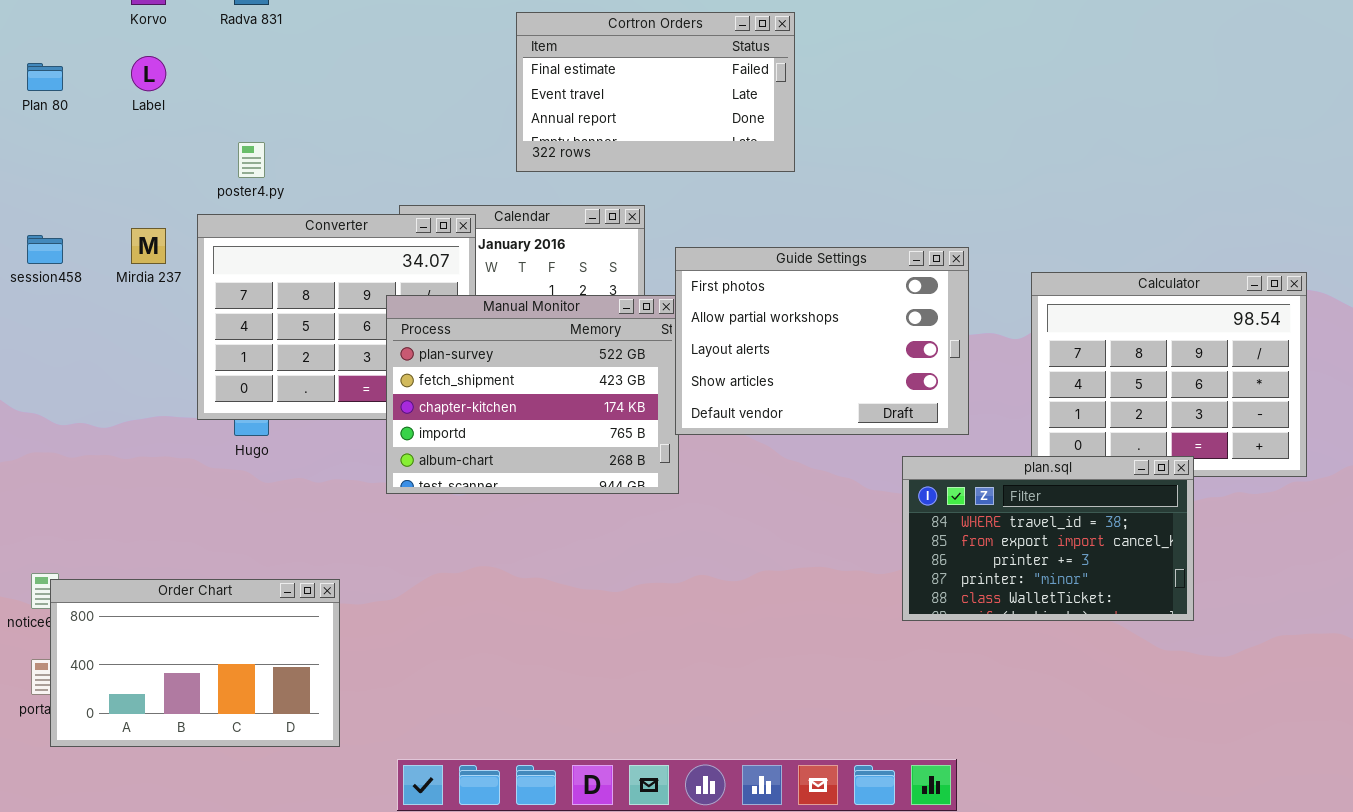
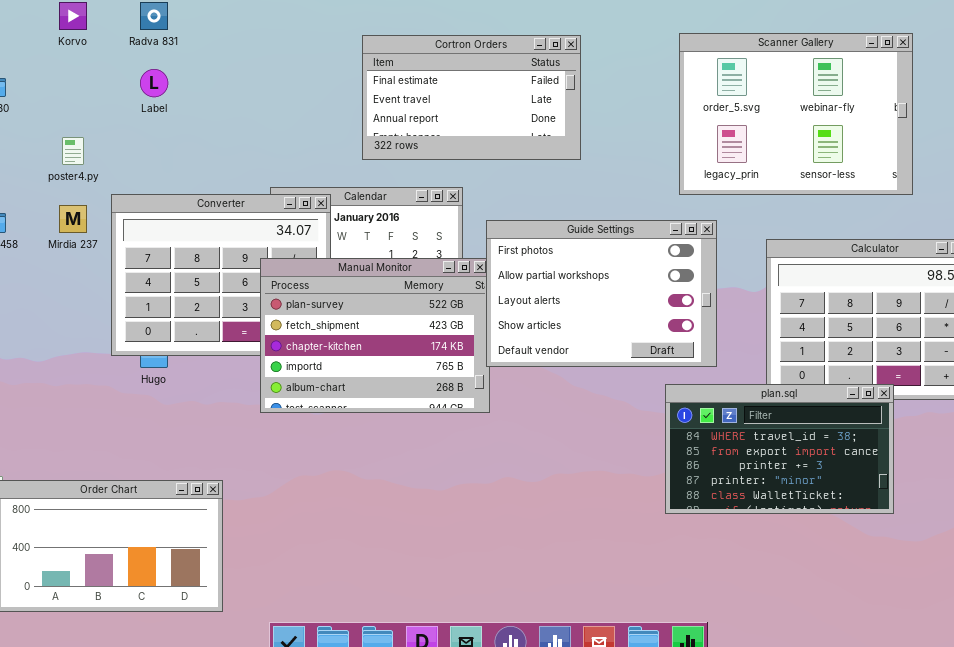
Scanner Gallery: none -> [679,33,913,195], opened
Label: [131,56,166,91] -> [140,69,168,97], moved
poster4.py: [238,142,265,178] -> [62,137,84,165], moved

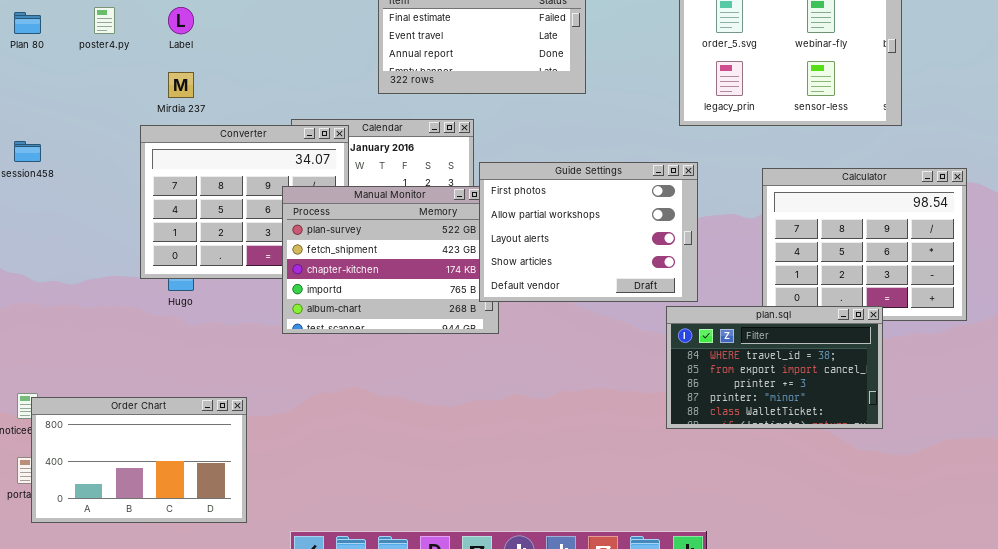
poster4.py: [62,137,84,165] -> [94,7,115,34], moved
Mirdia 237: [59,205,87,233] -> [168,72,194,98], moved
Guide Settings: [486,220,717,367] -> [479,162,698,302], moved

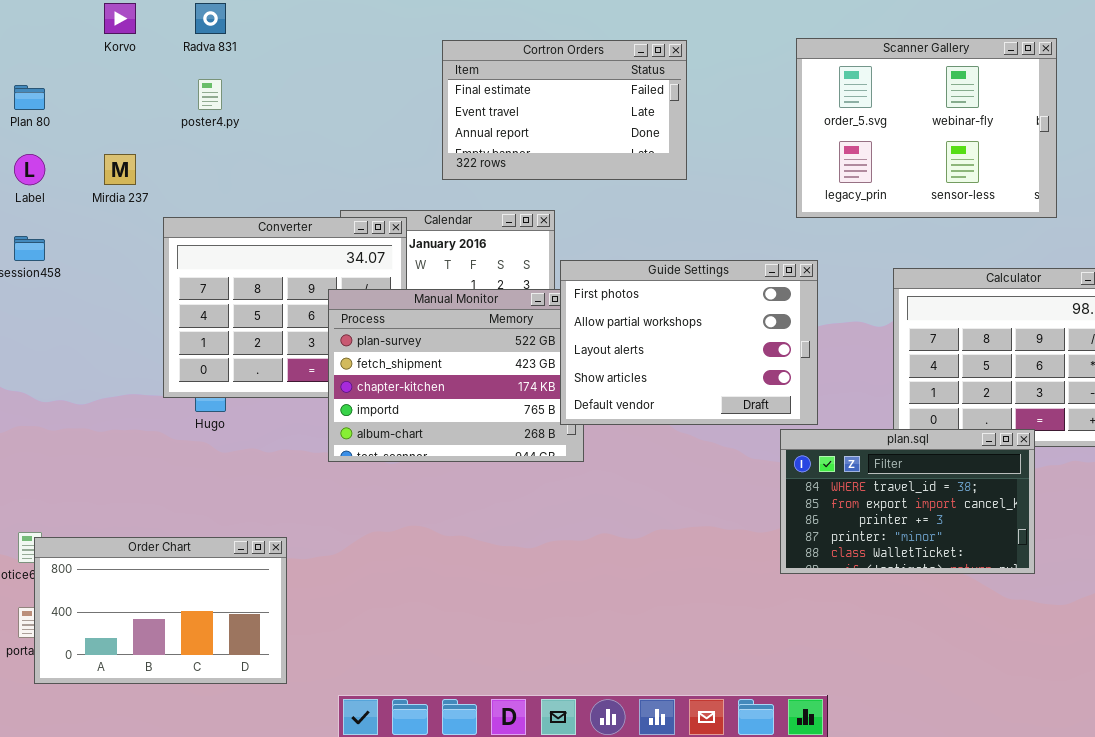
poster4.py: [94,7,115,34] -> [198,79,222,110], moved
Label: [168,7,194,34] -> [14,154,45,185], moved
Mirdia 237: [168,72,194,98] -> [104,154,136,185], moved

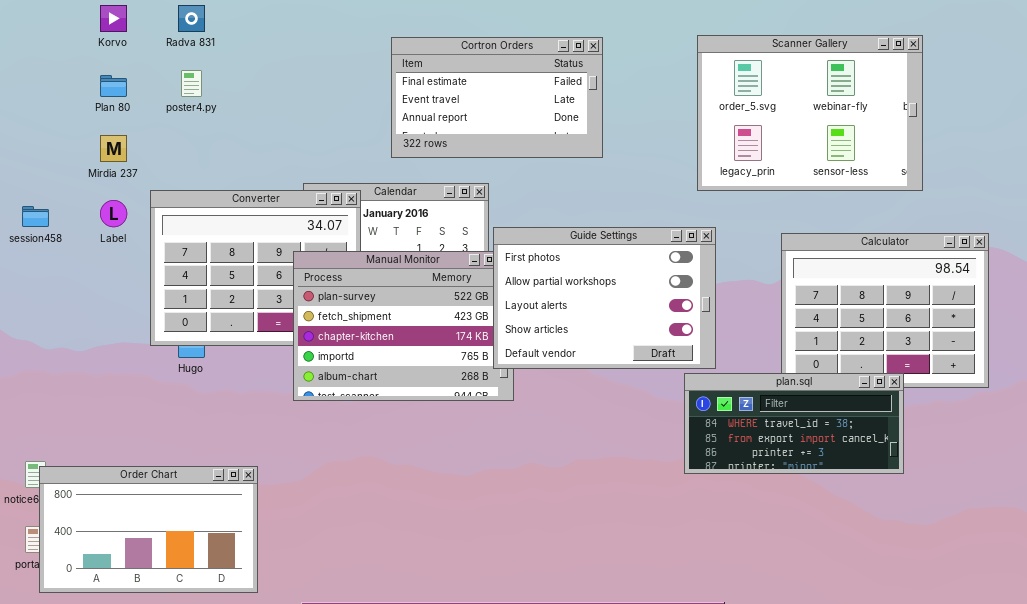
Plan 80: [14,85,45,110] -> [100,75,127,97], moved
Label: [14,154,45,185] -> [100,200,127,227], moved
plan.sql: [780,429,1035,574] -> [684,373,904,474], resized

